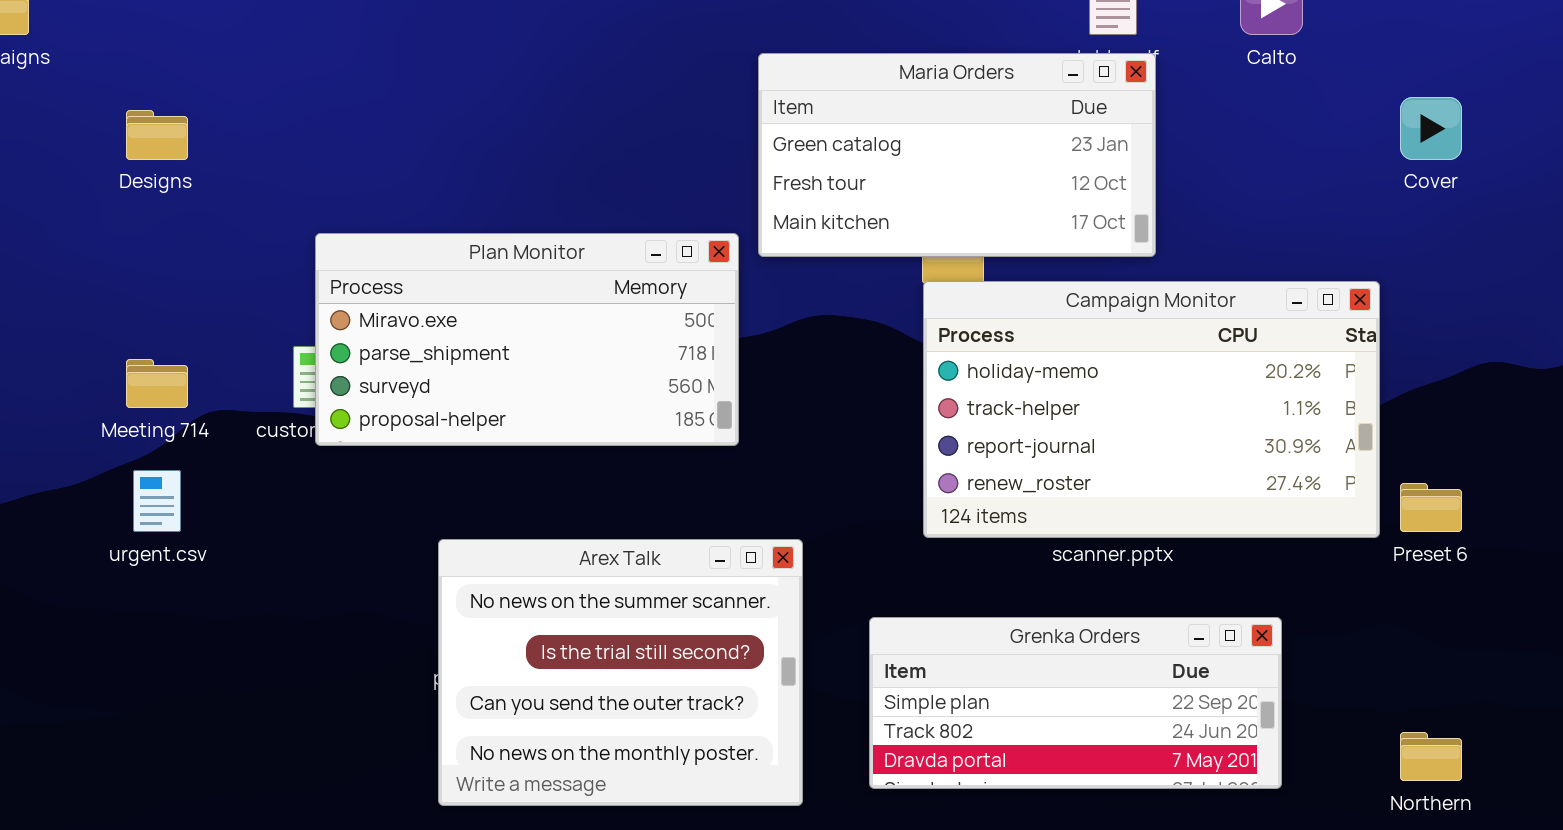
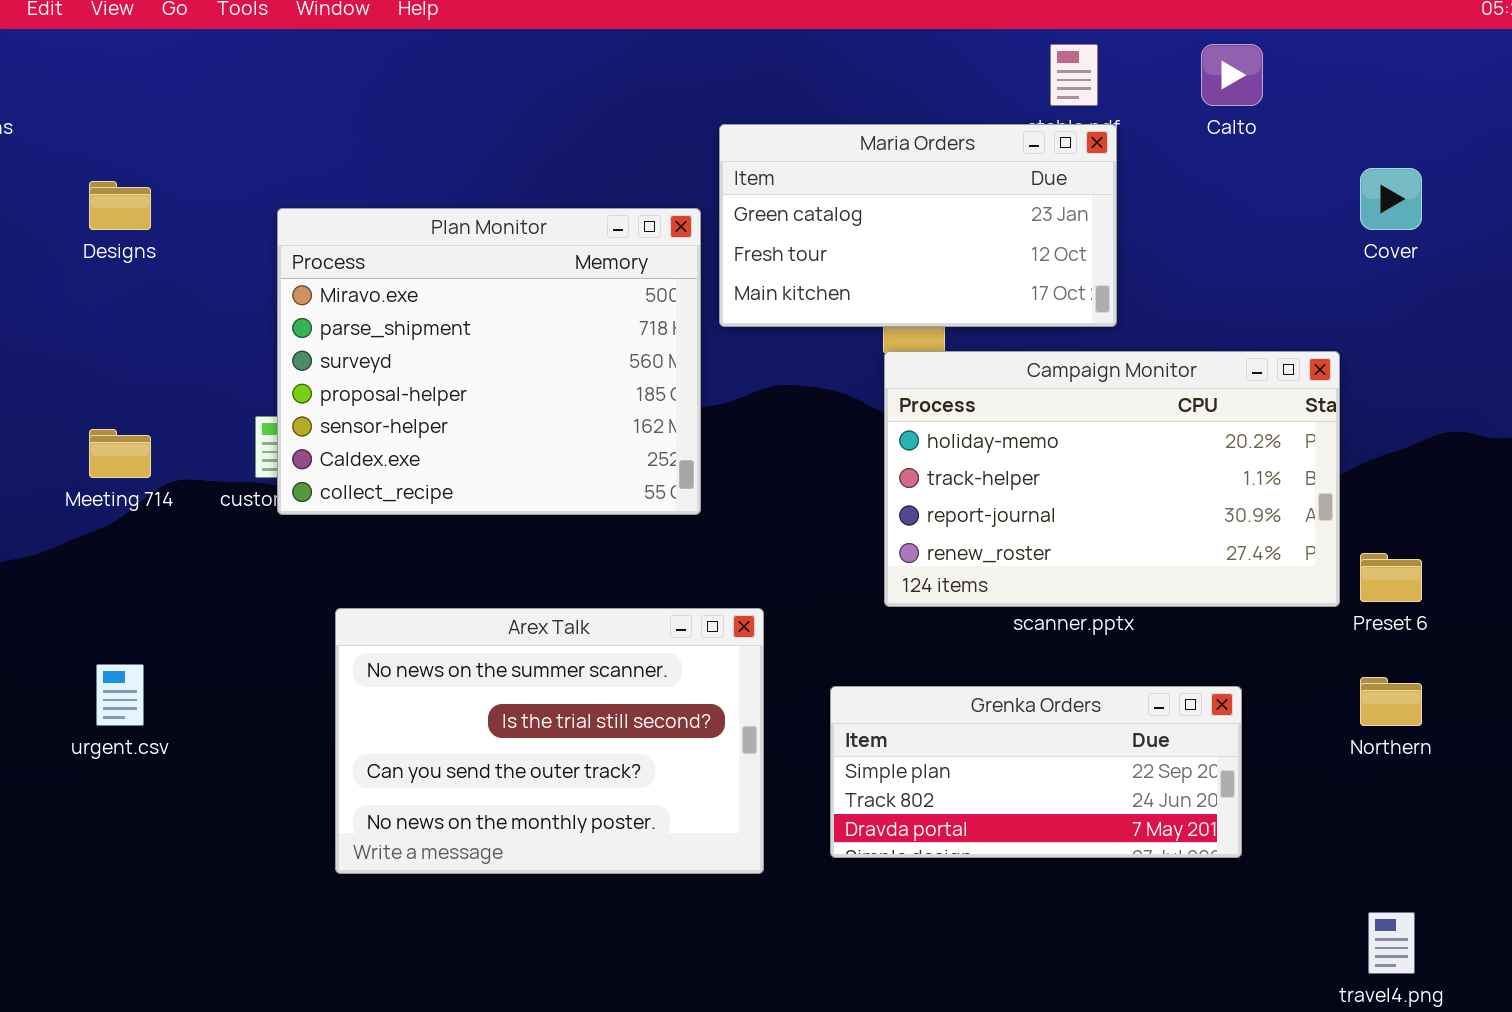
Plan Monitor: [315,233,739,446] -> [277,208,701,515], resized
urgent.csv: [133,470,181,532] -> [96,664,144,726], moved
Arex Talk: [438,539,803,806] -> [335,608,764,874], resized
Northern: [1400,732,1462,781] -> [1360,677,1422,726], moved

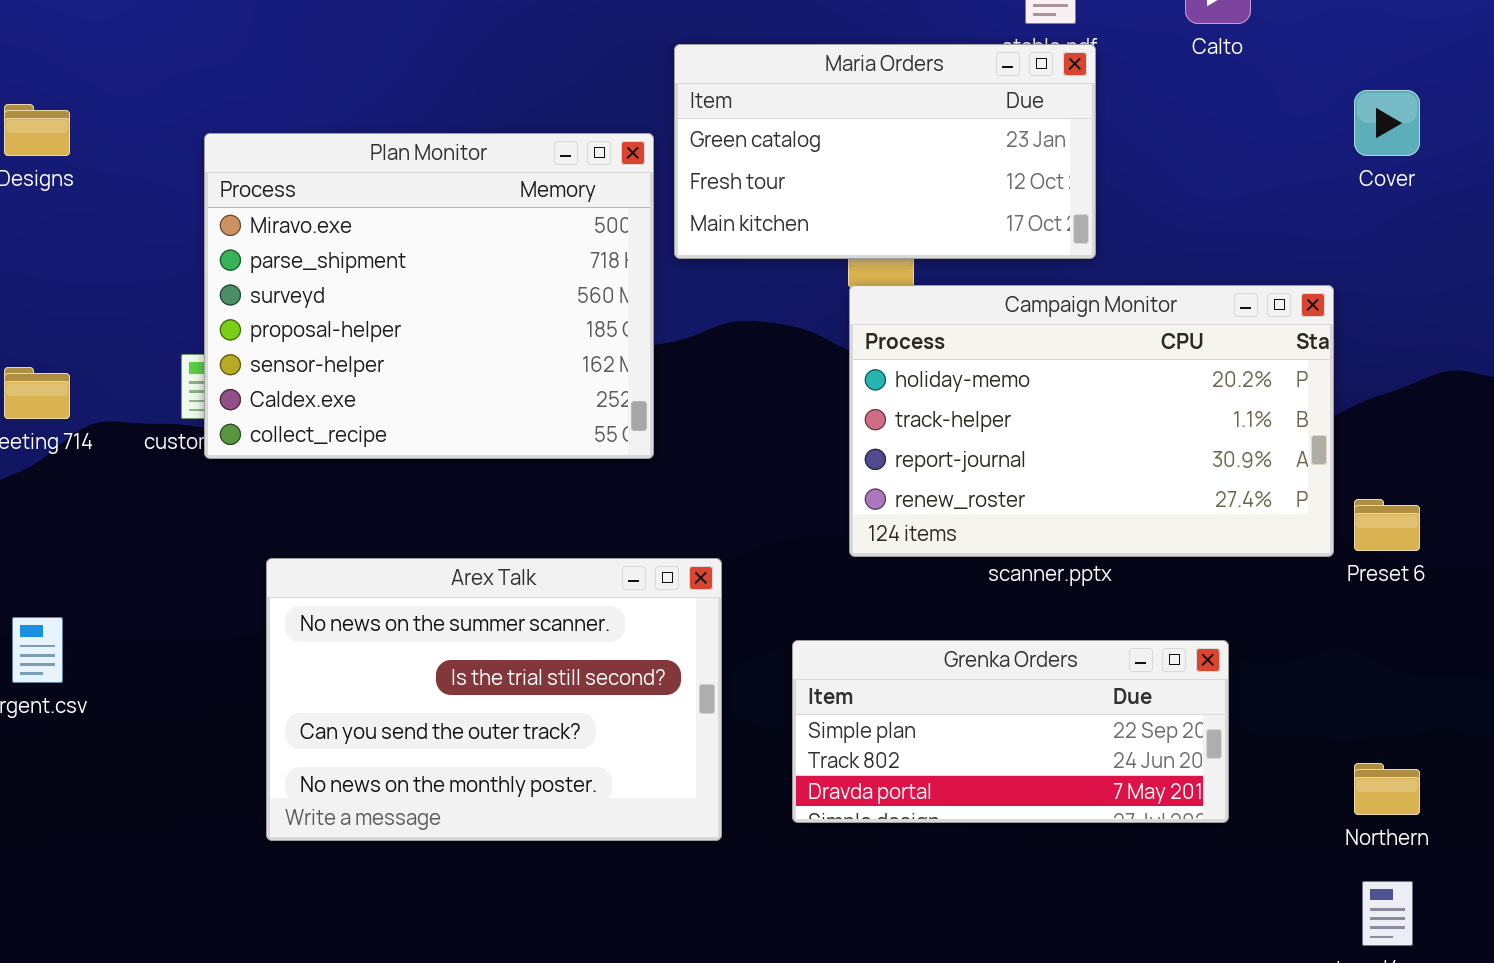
Northern: [1360,677,1422,726] -> [1354,763,1420,815], moved

